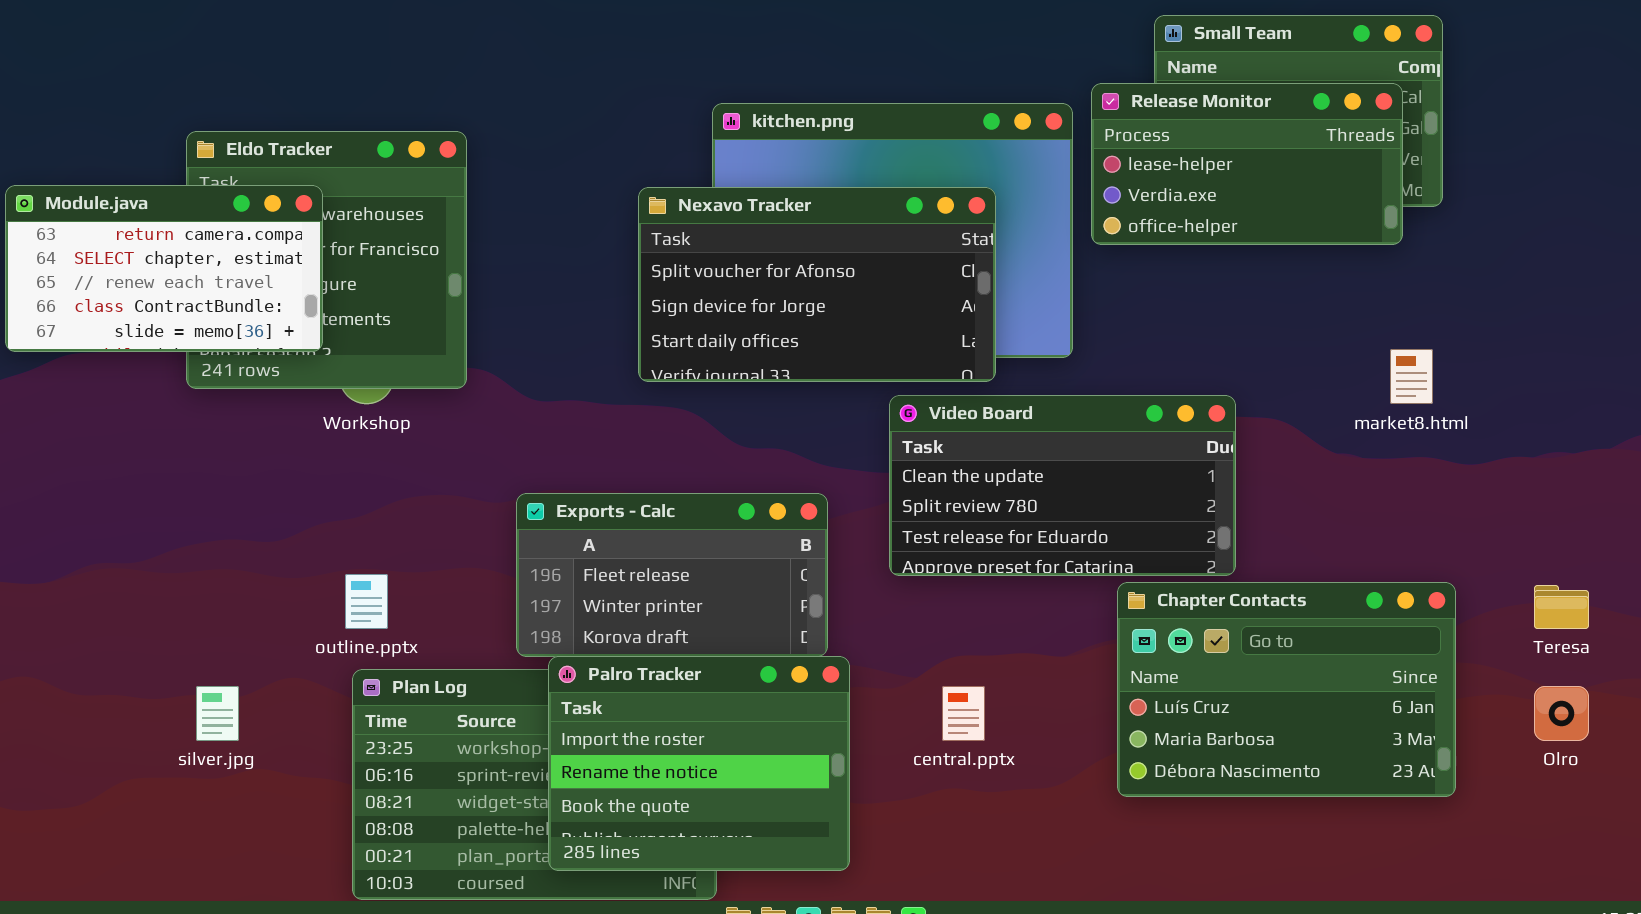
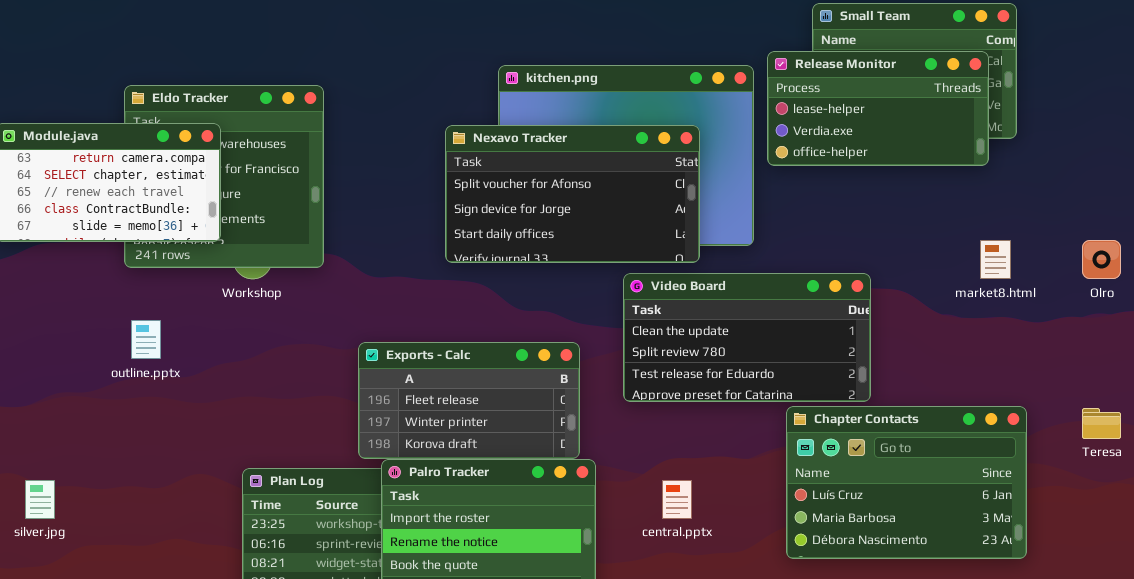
outline.pptx: [345,574,388,629] -> [131,320,161,359], moved
silver.jpg: [196,686,239,741] -> [25,480,55,519], moved
Olro: [1534,686,1589,741] -> [1082,240,1121,279], moved

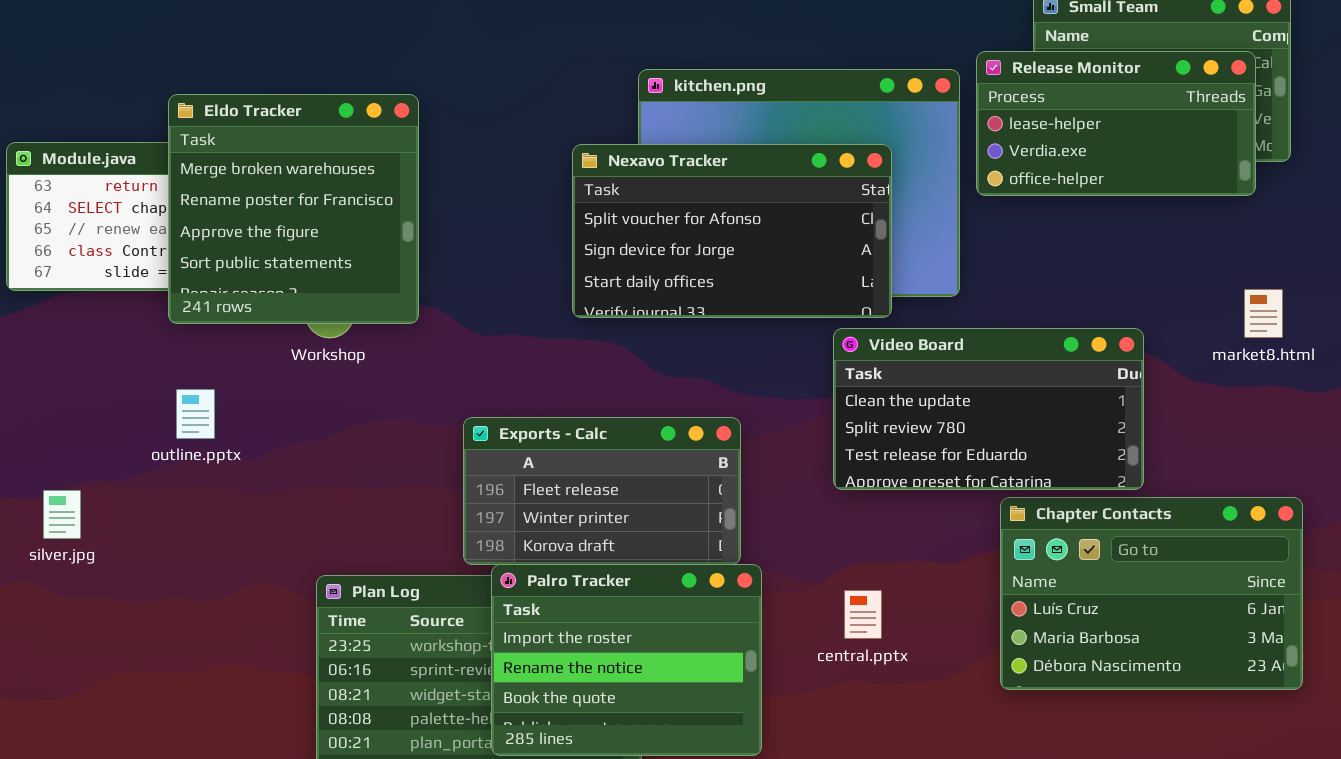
Eldo Tracker: [124,85,324,268] -> [168,94,419,324], raised
Video Board: [623,273,871,402] -> [833,328,1144,490], moved
silver.jpg: [25,480,55,519] -> [43,490,81,539], moved

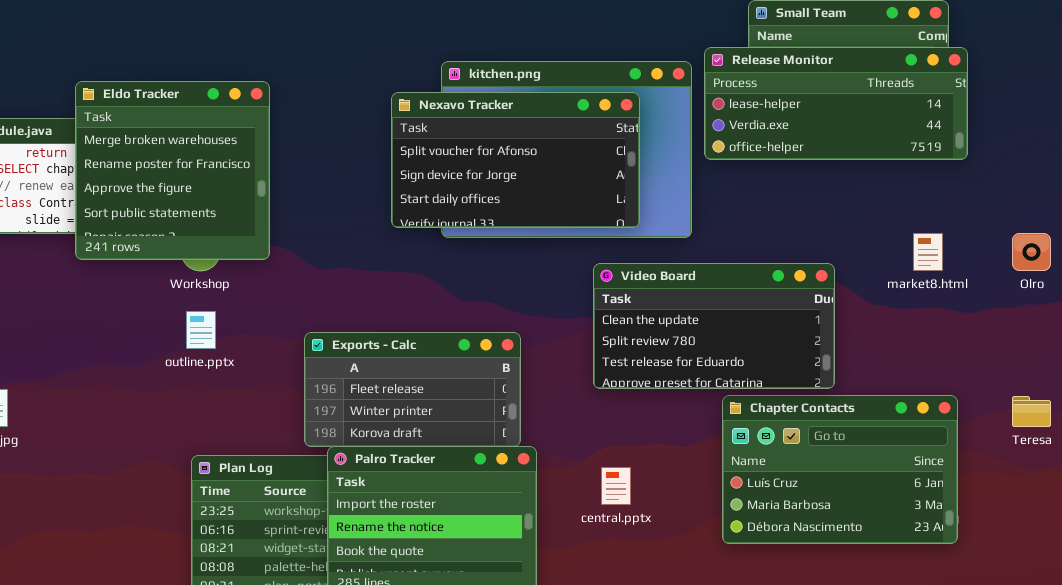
Release Monitor: [976,51,1256,196] -> [704,47,968,160], resized
Nexavo Tracker: [572,144,892,318] -> [391,92,640,228], moved
outline.pptx: [176,389,215,439] -> [186,311,216,349], moved

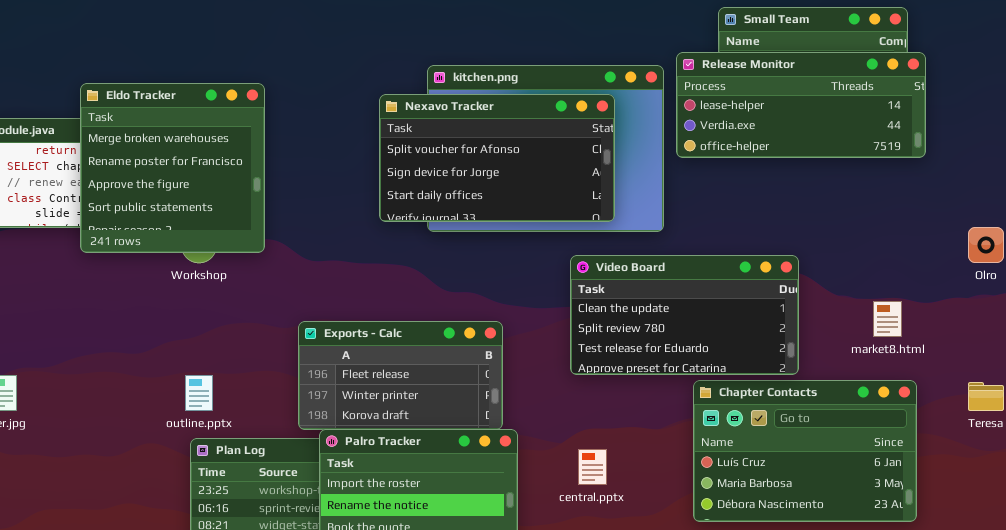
market8.html: [913,233,943,271] -> [873,301,902,337], moved
outline.pptx: [186,311,216,349] -> [185,375,213,411], moved

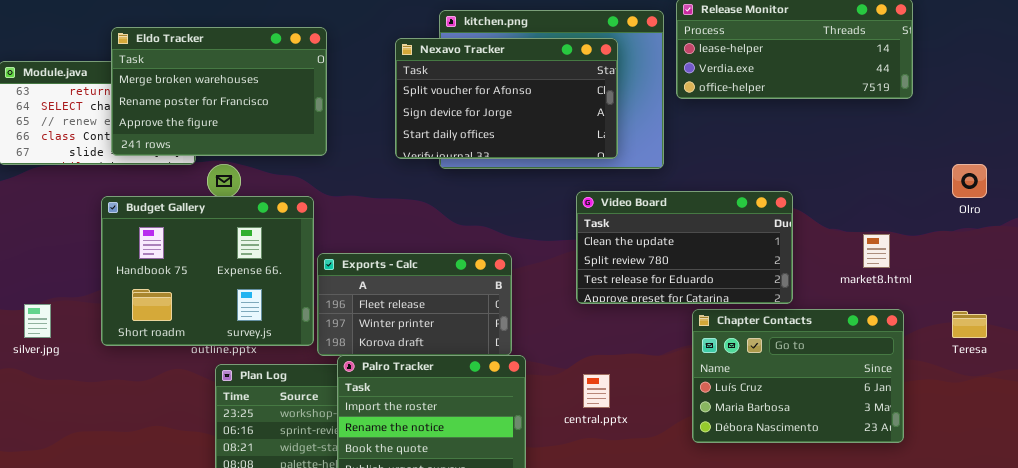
Eldo Tracker: [80,83,265,253] -> [111,27,327,156], resized
Budget Gallery: none -> [101,196,314,346], opened

